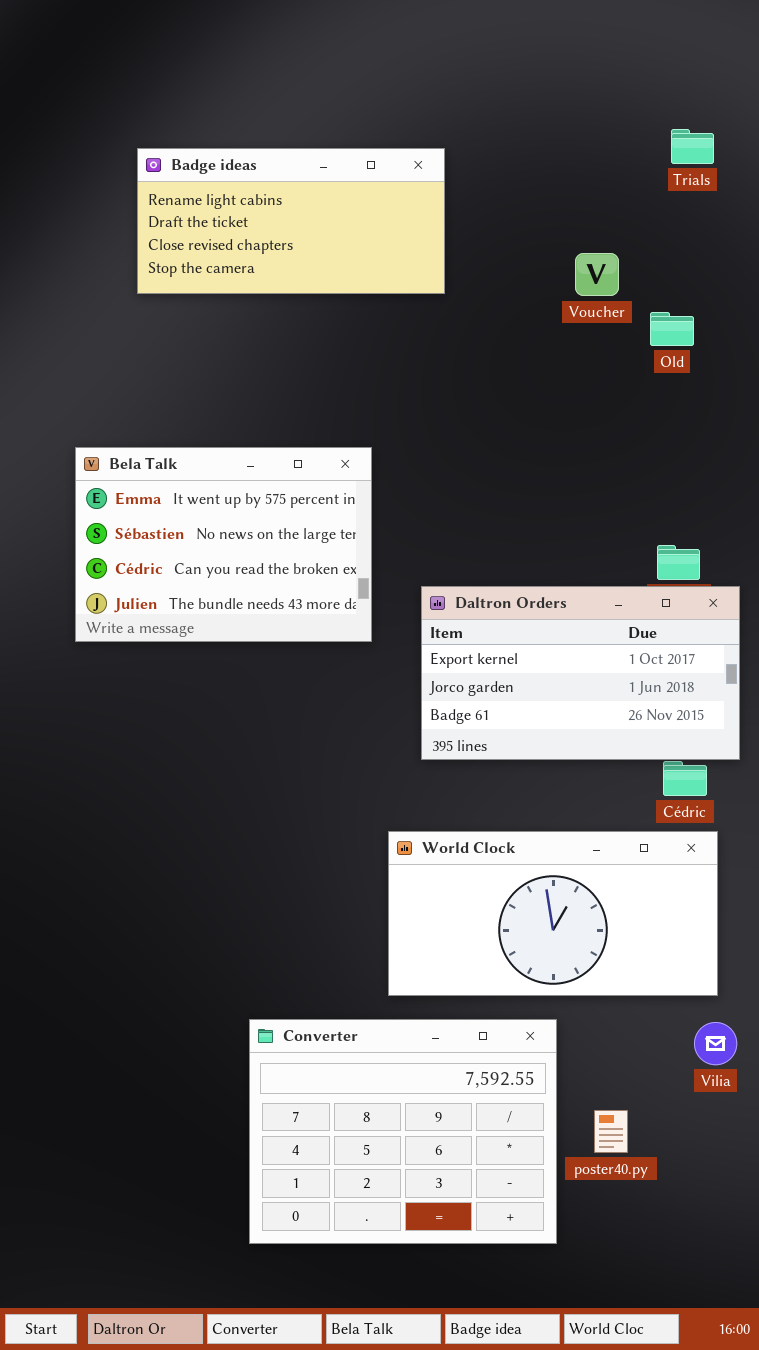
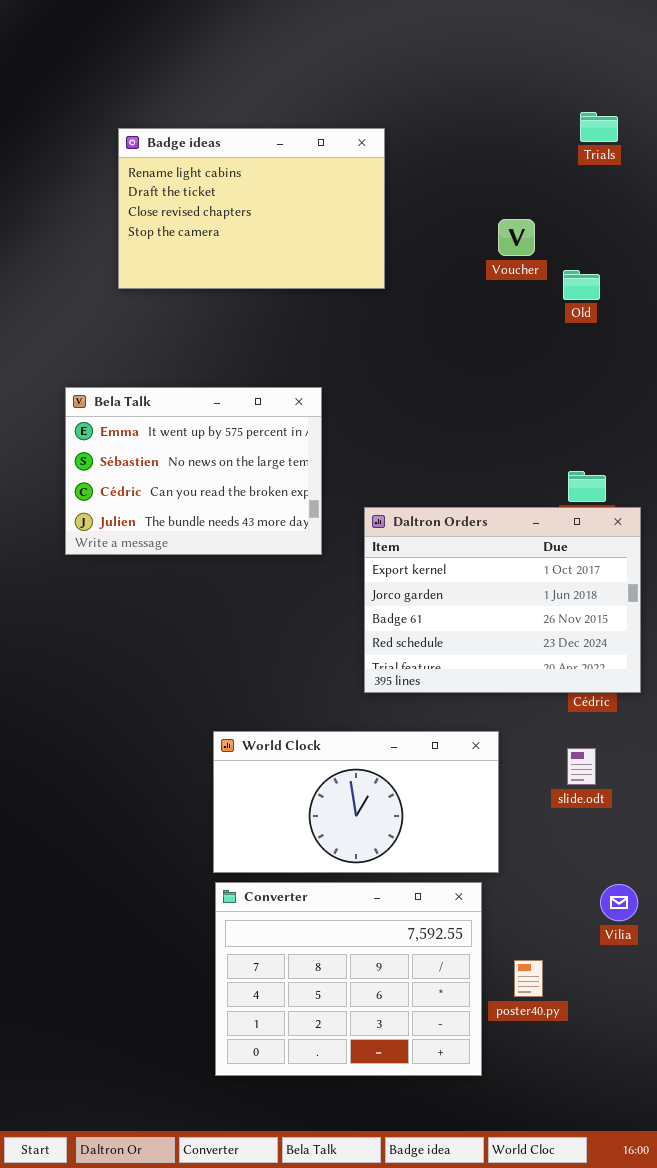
Badge ideas: [137,148,445,294] -> [118,128,385,289], resized
Daltron Orders: [421,586,740,760] -> [364,507,641,693], resized
World Clock: [388,831,718,996] -> [213,731,499,873], moved

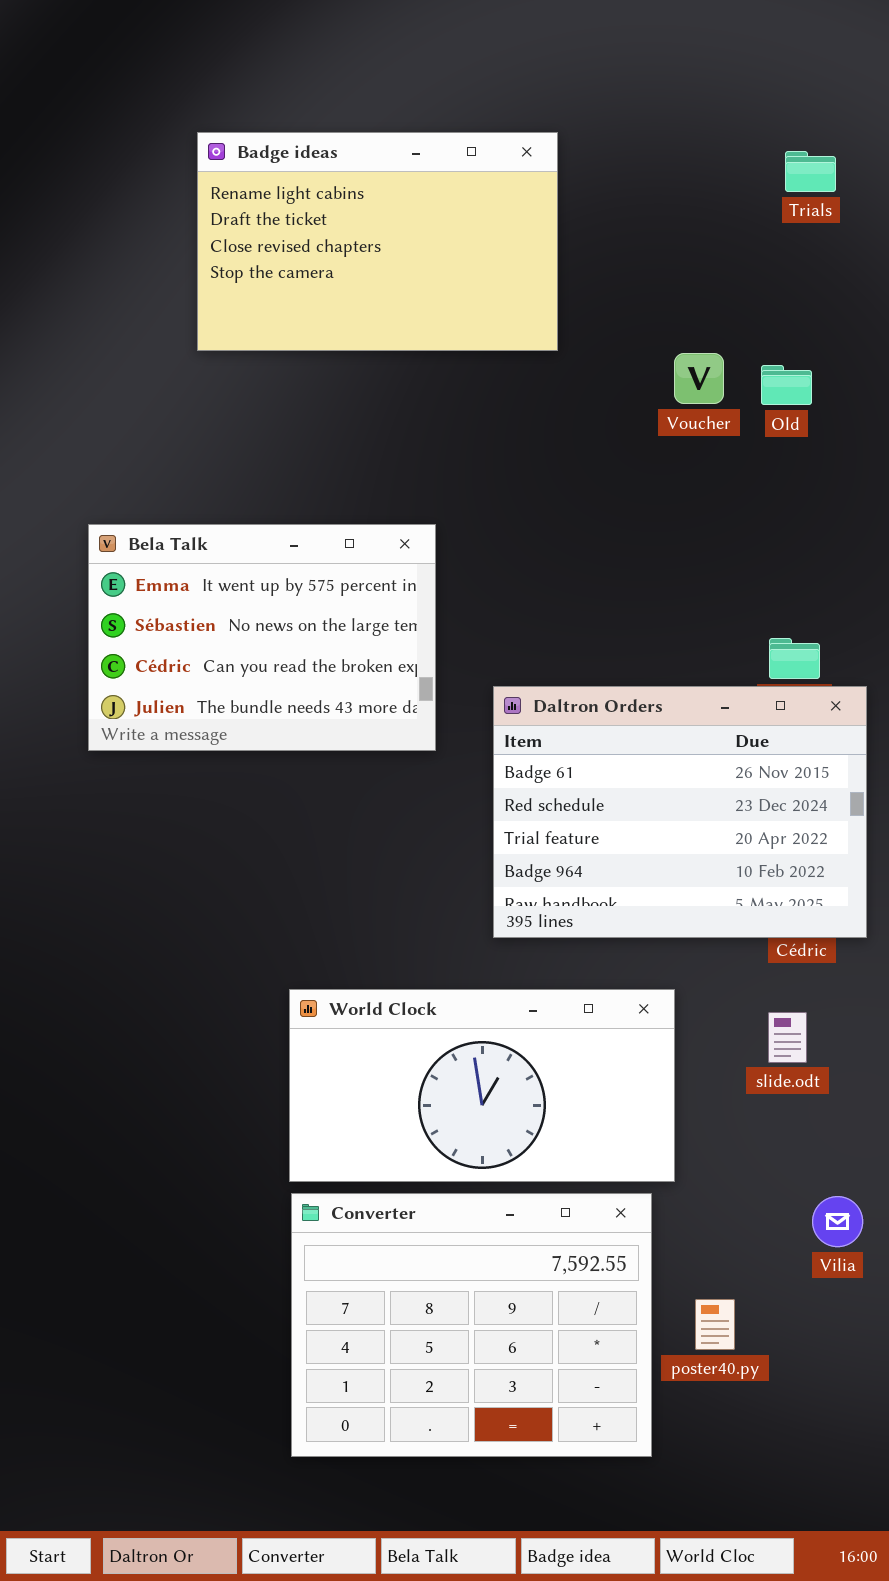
Badge ideas: [118,128,385,289] -> [197,132,558,351], moved
Voucher: [498,219,535,256] -> [674,353,724,404], moved
Daltron Orders: [364,507,641,693] -> [493,686,867,938], scrolled down 2 rows

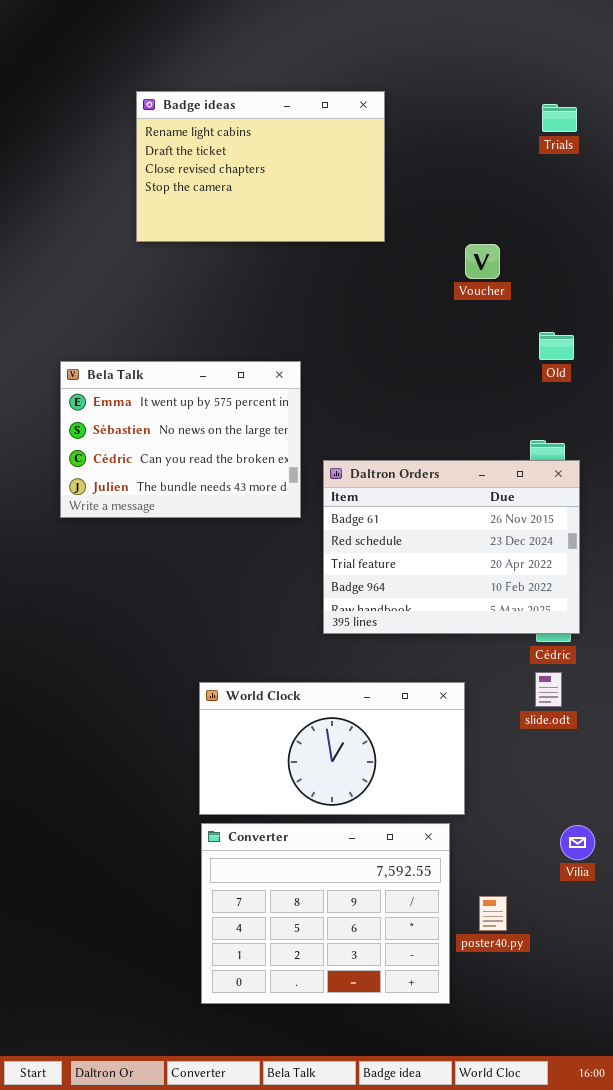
Old: [761,365,812,405] -> [539,332,574,360], moved
Daltron Orders: [493,686,867,938] -> [323,460,580,634], moved
slide.odt: [768,1012,807,1063] -> [535,672,562,707], moved

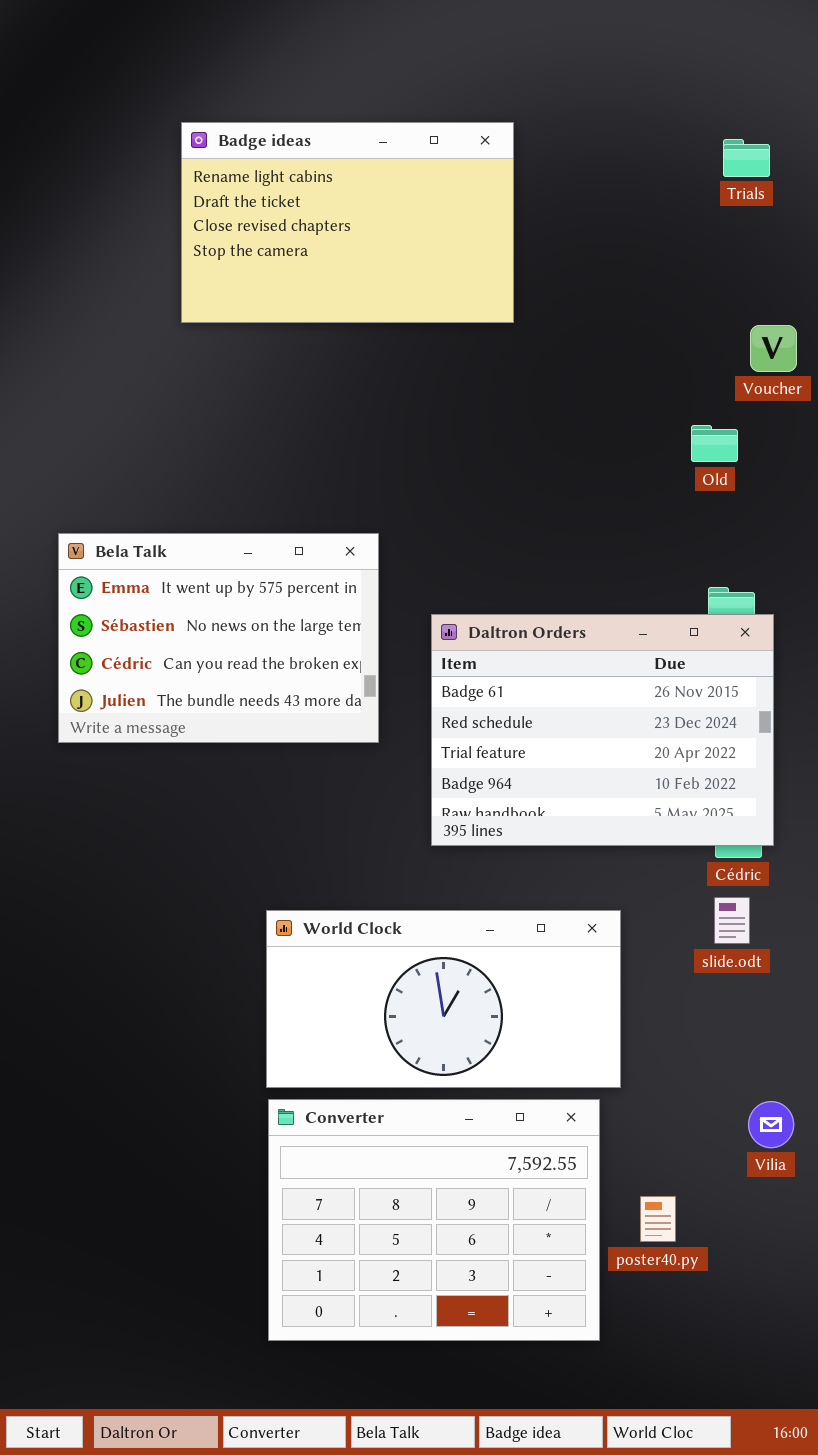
Voucher: [465,244,500,279] -> [750,325,797,372], moved
Old: [539,332,574,360] -> [691,425,738,462], moved
Bela Talk: [60,361,301,518] -> [58,533,379,743], moved

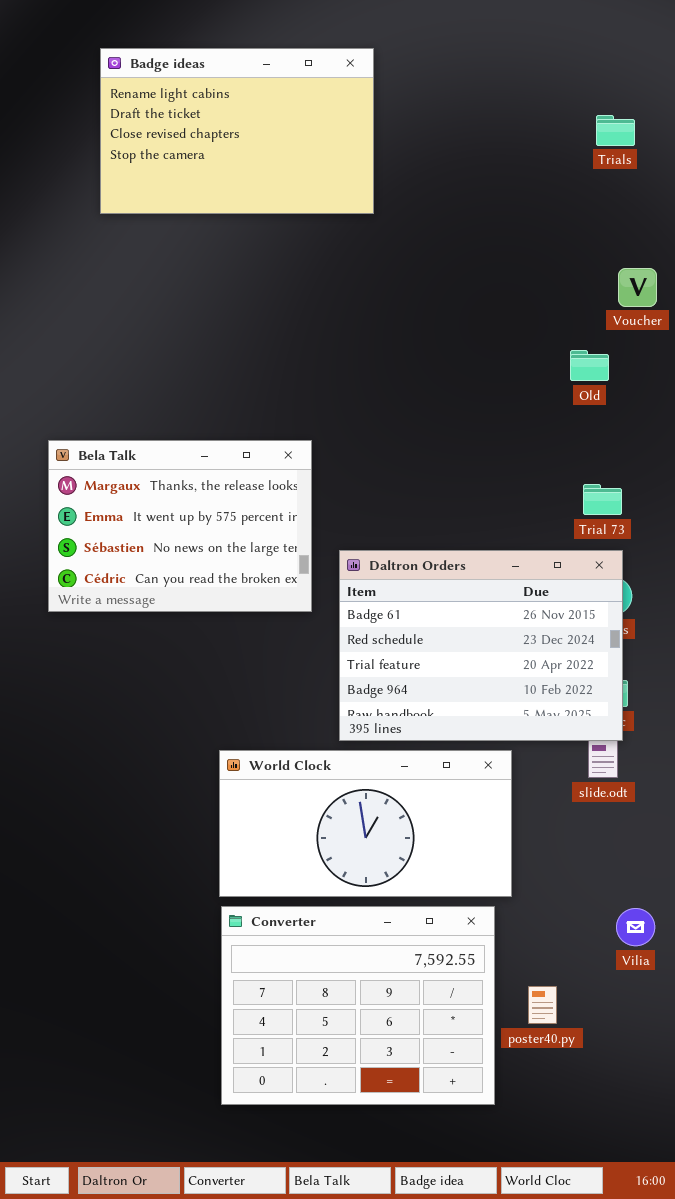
Badge ideas: [181,122,514,323] -> [100,48,374,214], moved
Bela Talk: [58,533,379,743] -> [48,440,312,612], scrolled up 1 row
Daltron Orders: [431,614,774,846] -> [339,550,623,741], moved

